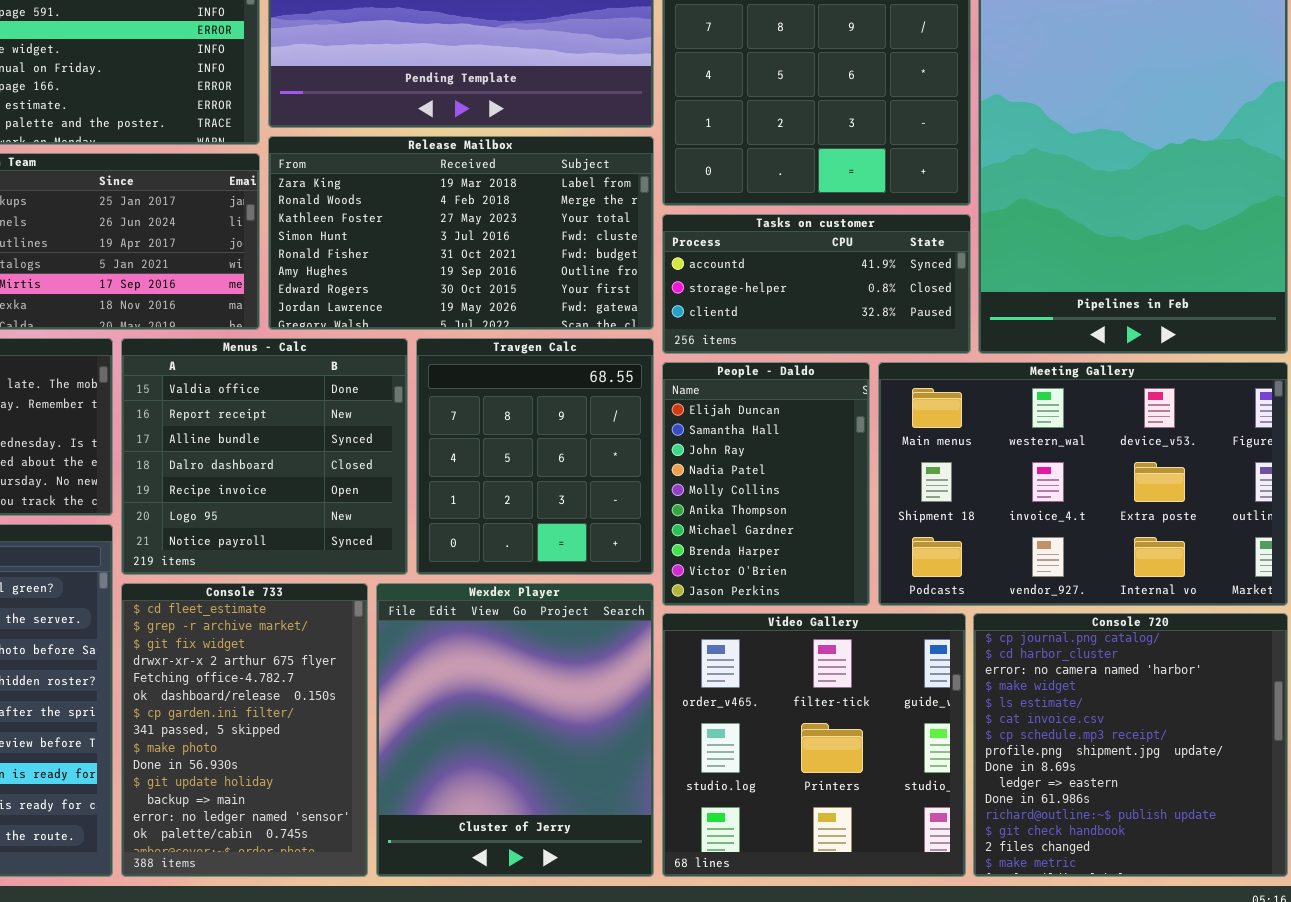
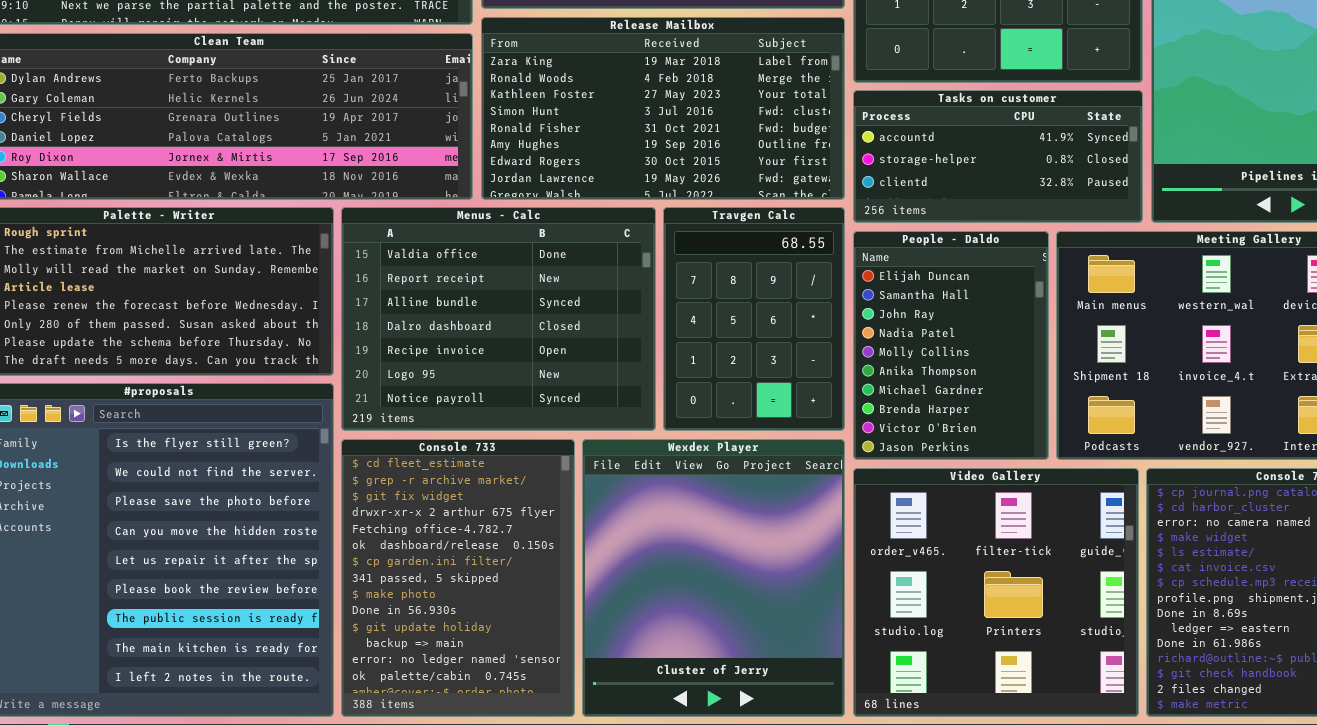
Menus - Calc: [121,338,408,575] -> [341,207,656,431], resized
Travgen Calc: [416,338,654,575] -> [663,207,845,431], resized

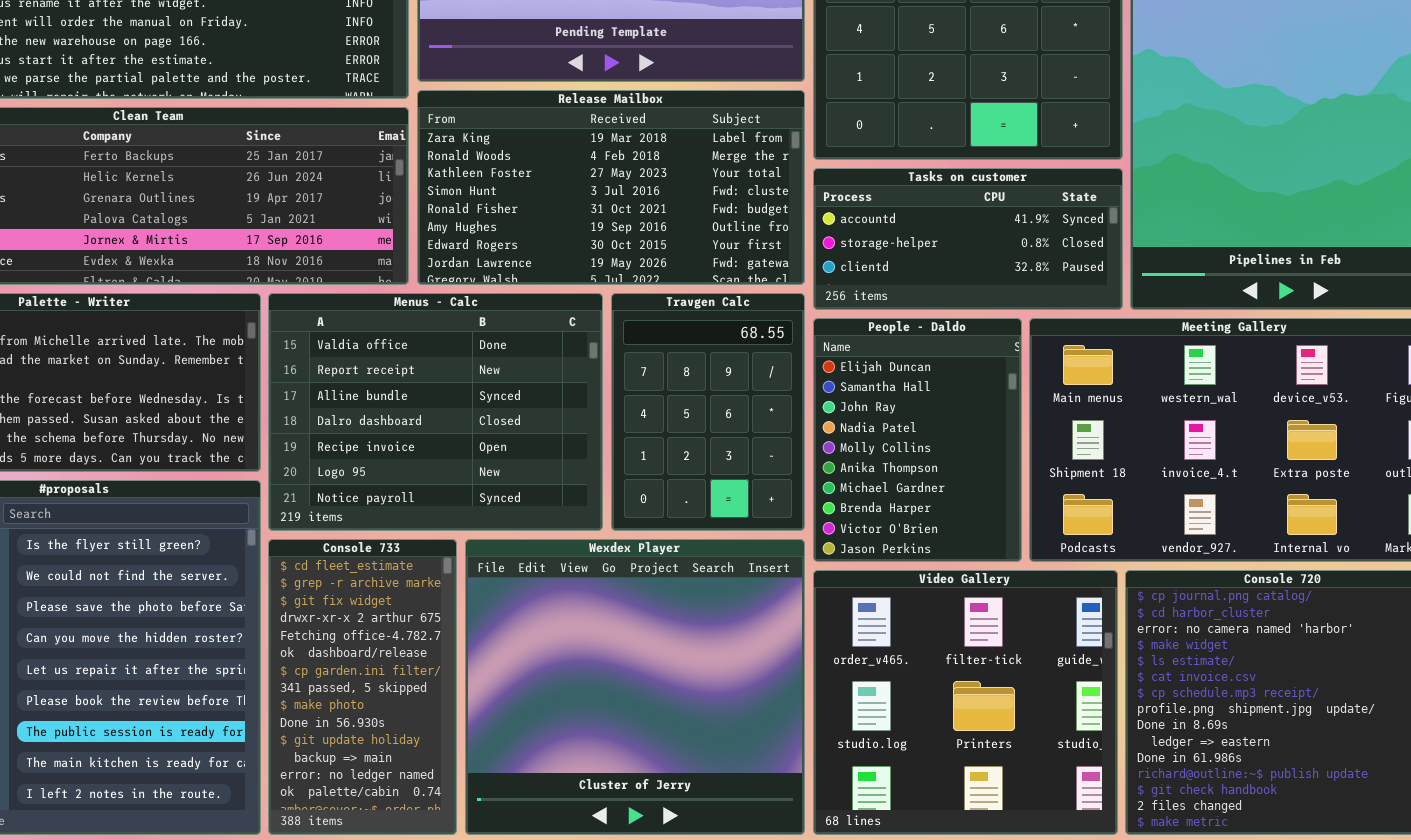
Console 733: [341,439,575,717] -> [268,539,457,835], resized
Wexdex Player: [582,439,845,717] -> [465,539,805,835], resized

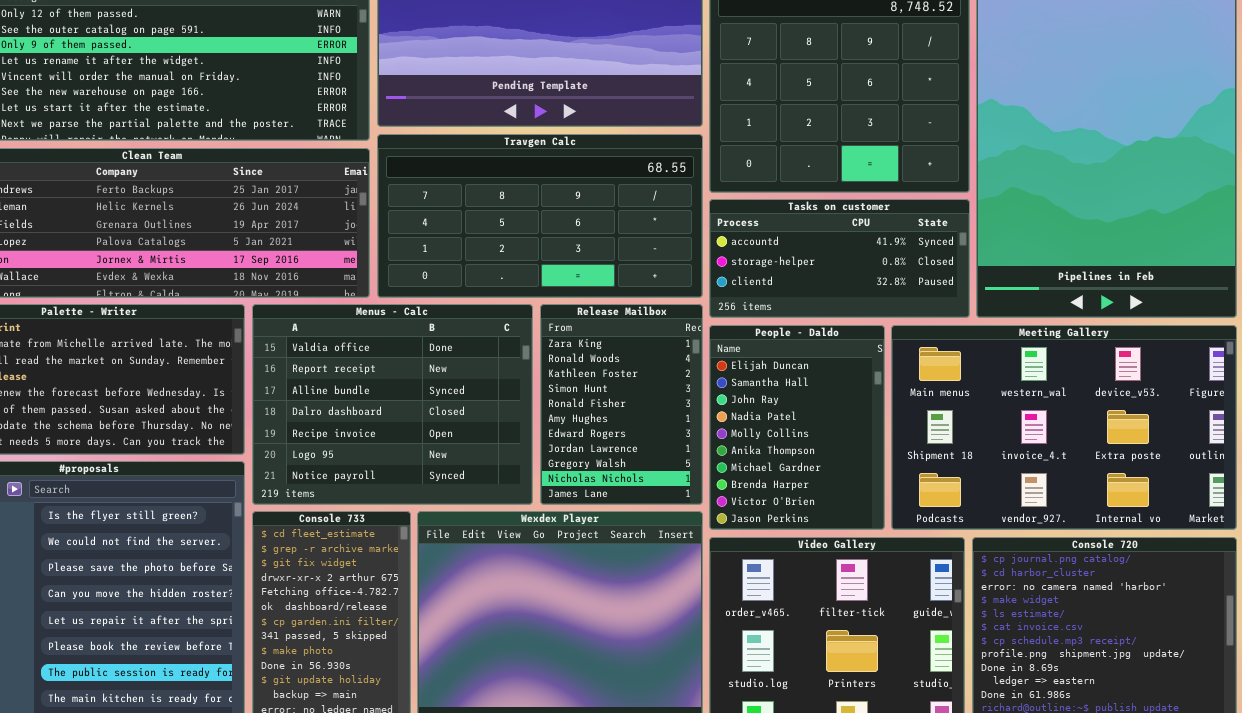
Release Mailbox: [417,90,805,285] -> [540,304,703,505], moved, resized
Travgen Calc: [611,293,805,531] -> [377,134,703,298], moved, resized

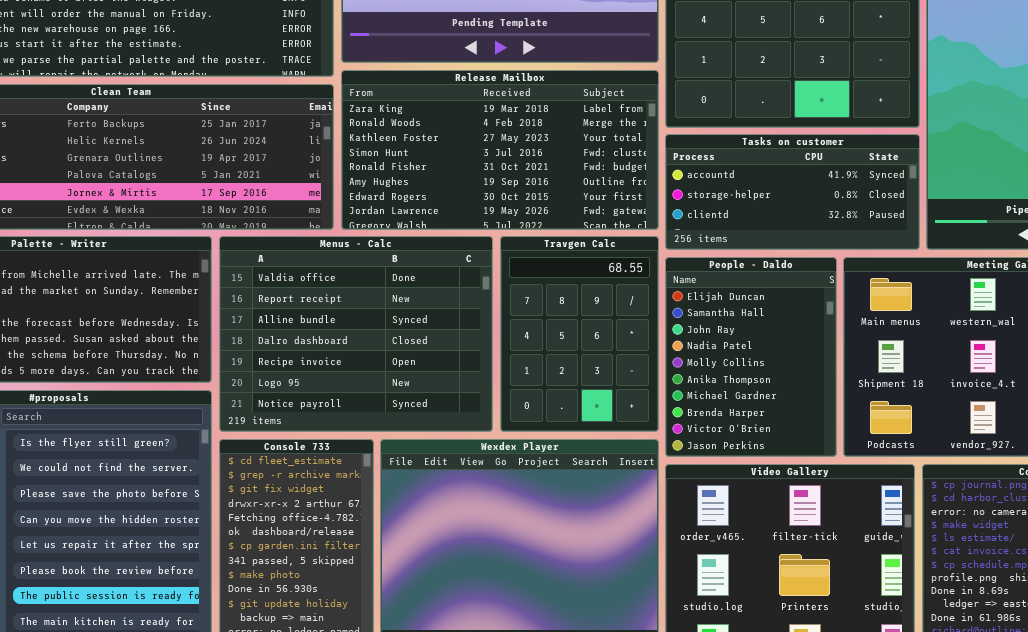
Travgen Calc: [377,134,703,298] -> [500,236,659,432], moved, resized
Release Mailbox: [540,304,703,505] -> [341,70,659,230], moved, resized

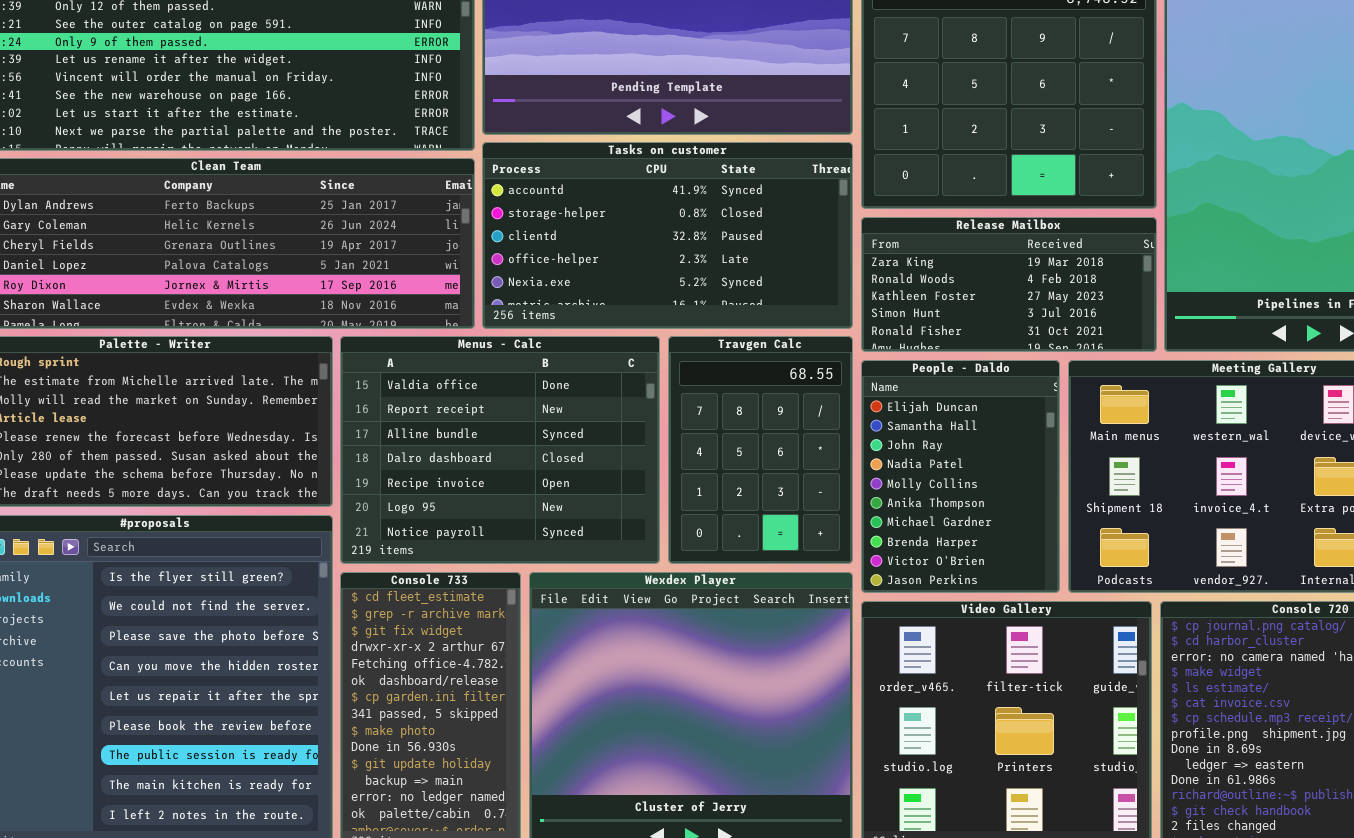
Release Mailbox: [341,70,659,230] -> [861,217,1157,352], moved, resized
Tasks on customer: [665,134,920,250] -> [482,142,853,329], moved, resized

